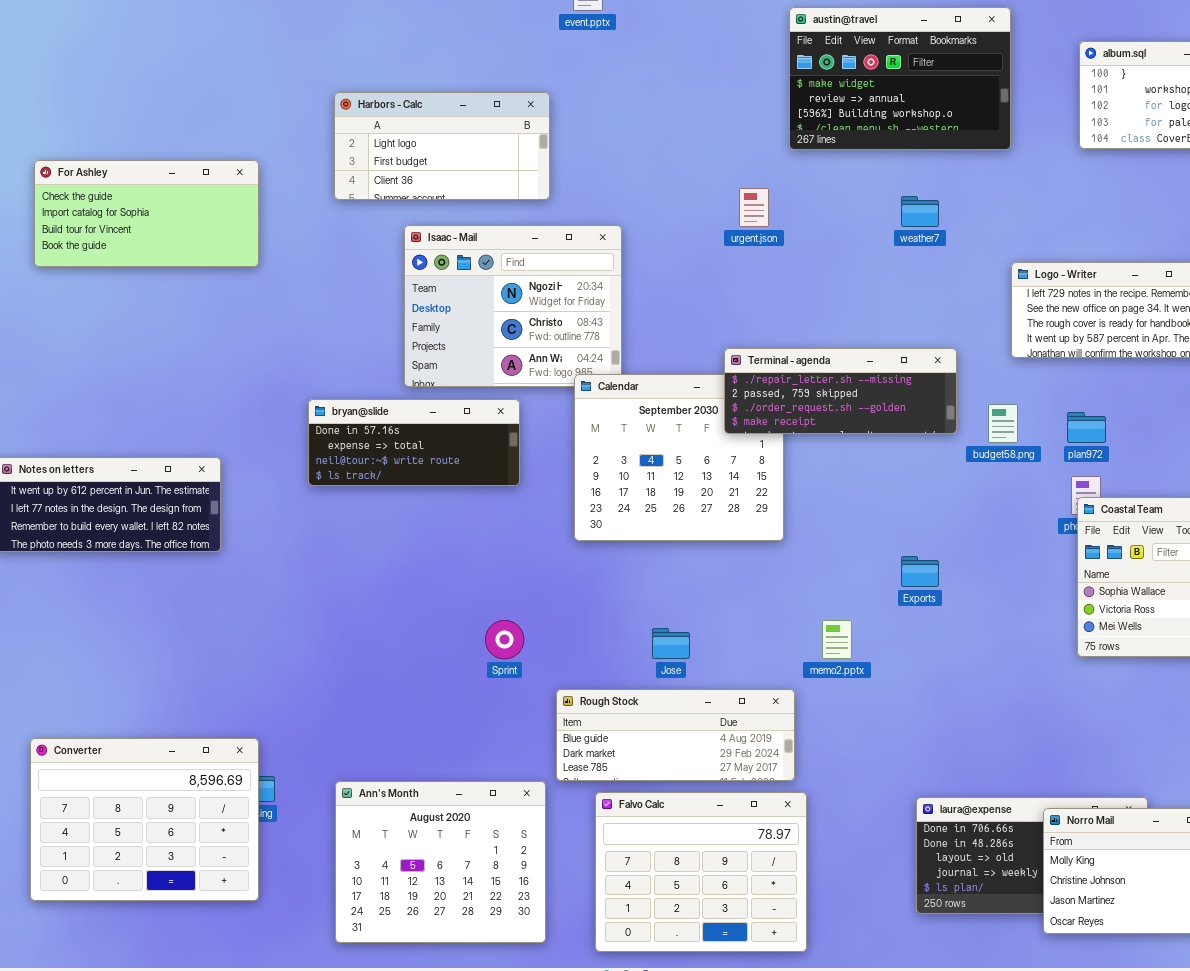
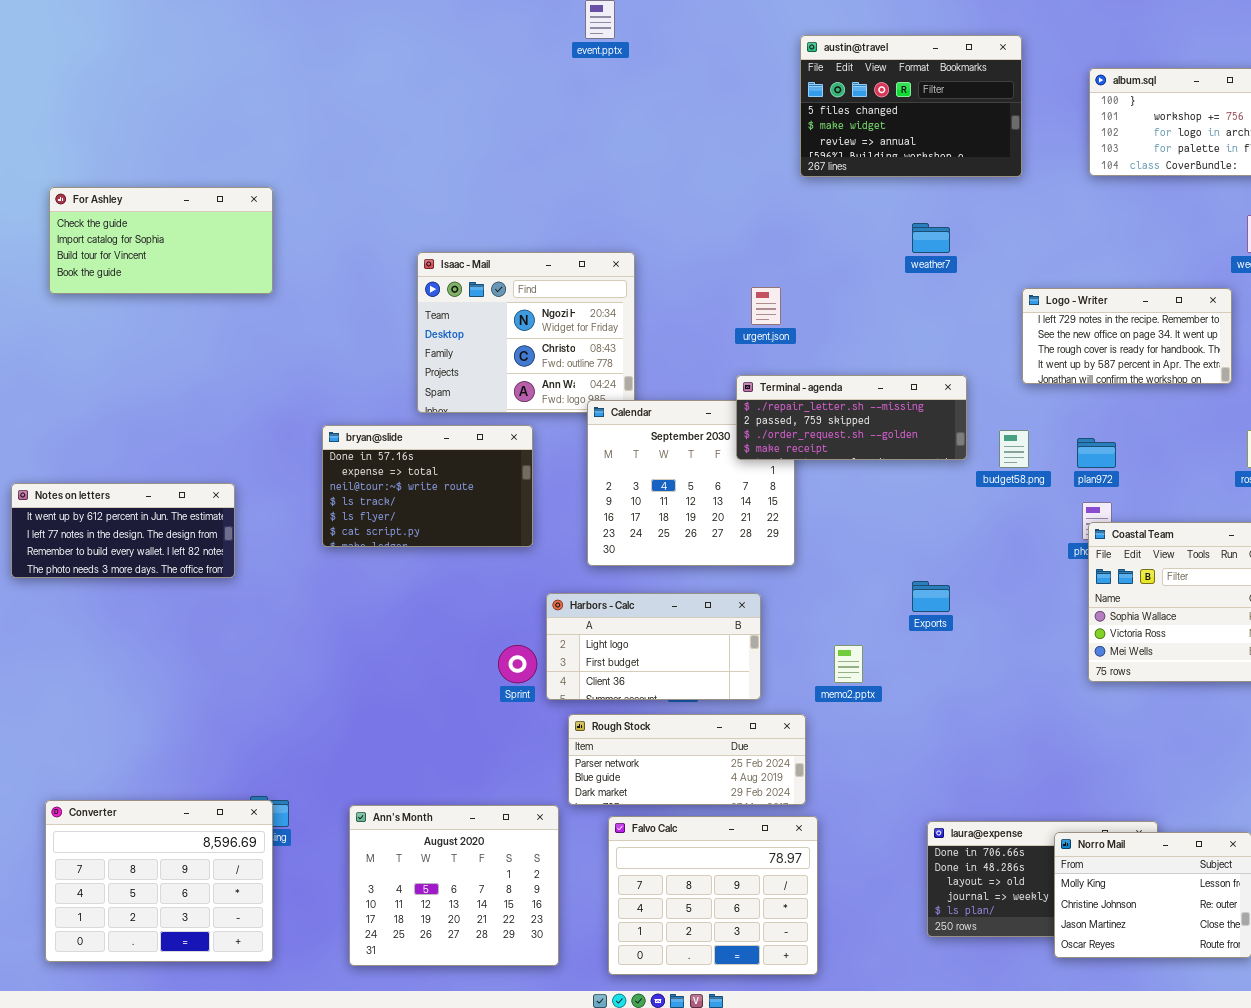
austin@travel: [789,7,1011,150] -> [800,35,1022,177], scrolled up 1 row
Harbors - Calc: [334,92,550,200] -> [546,593,761,700], moved
urgent.json: [739,188,769,227] -> [751,287,781,325], moved
bryan@slide: [308,399,520,486] -> [322,425,533,547], resized
Rough Stock: [556,689,795,781] -> [568,714,806,805], scrolled up 1 row
Converter: [30,738,259,901] -> [45,800,273,962], moved

